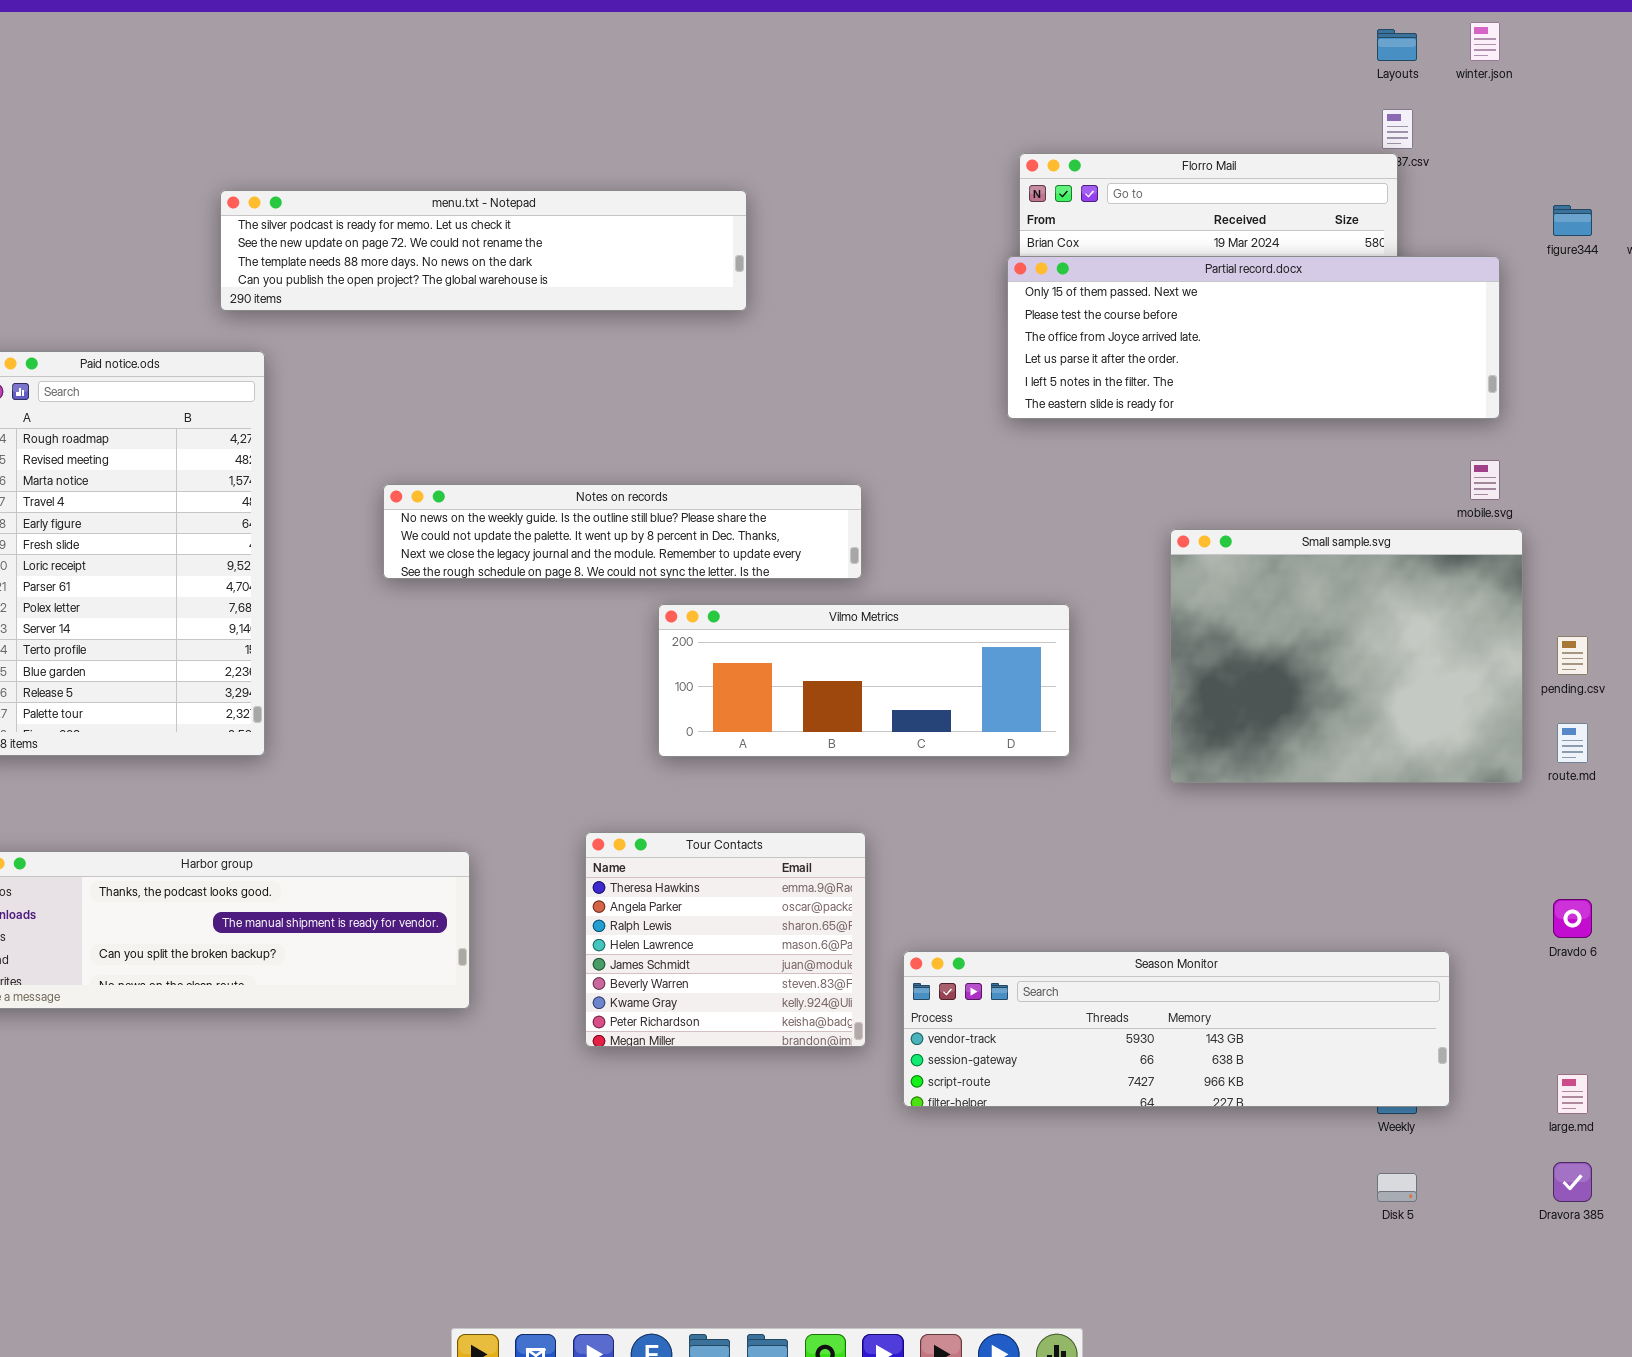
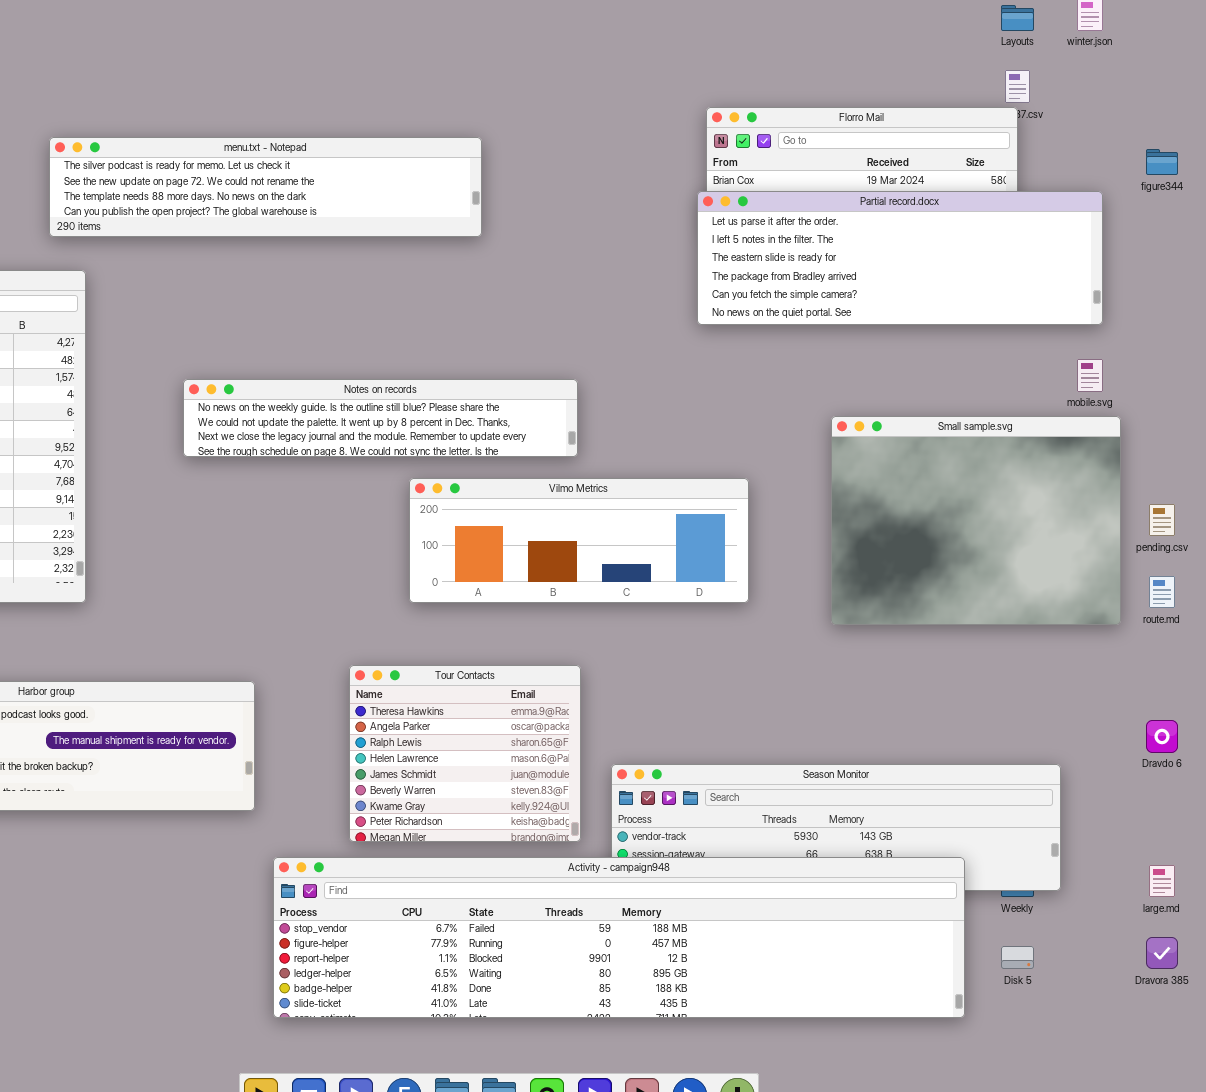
Partial record.docx: [1007,256,1500,419] -> [697,191,1103,325], scrolled down 3 rows
Activity - campaign948: none -> [273,857,965,1018], opened

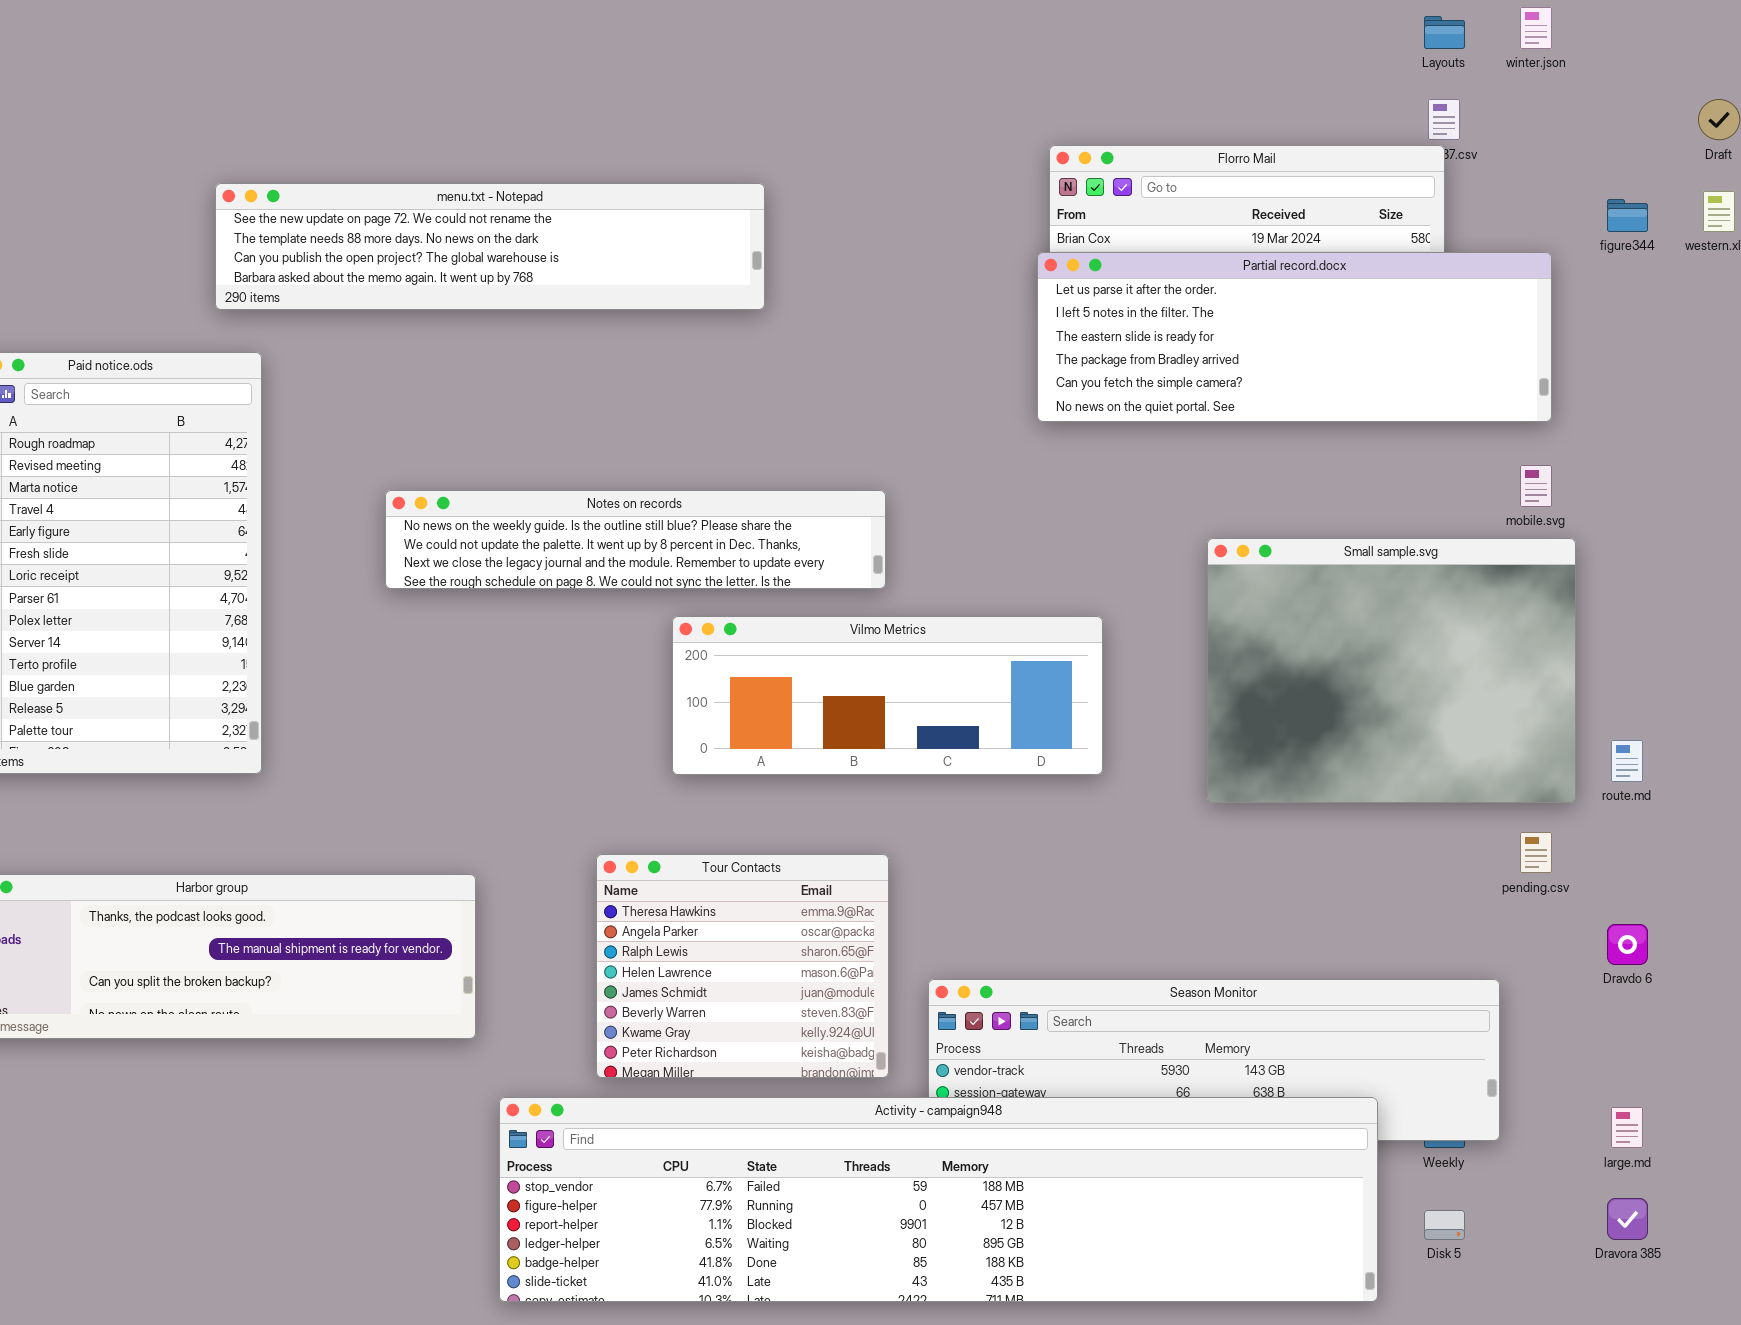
menu.txt - Notepad: [49,137,482,237] -> [215,183,765,310], scrolled down 1 row
pending.csv: [1149,504,1175,536] -> [1520,832,1552,873], moved

